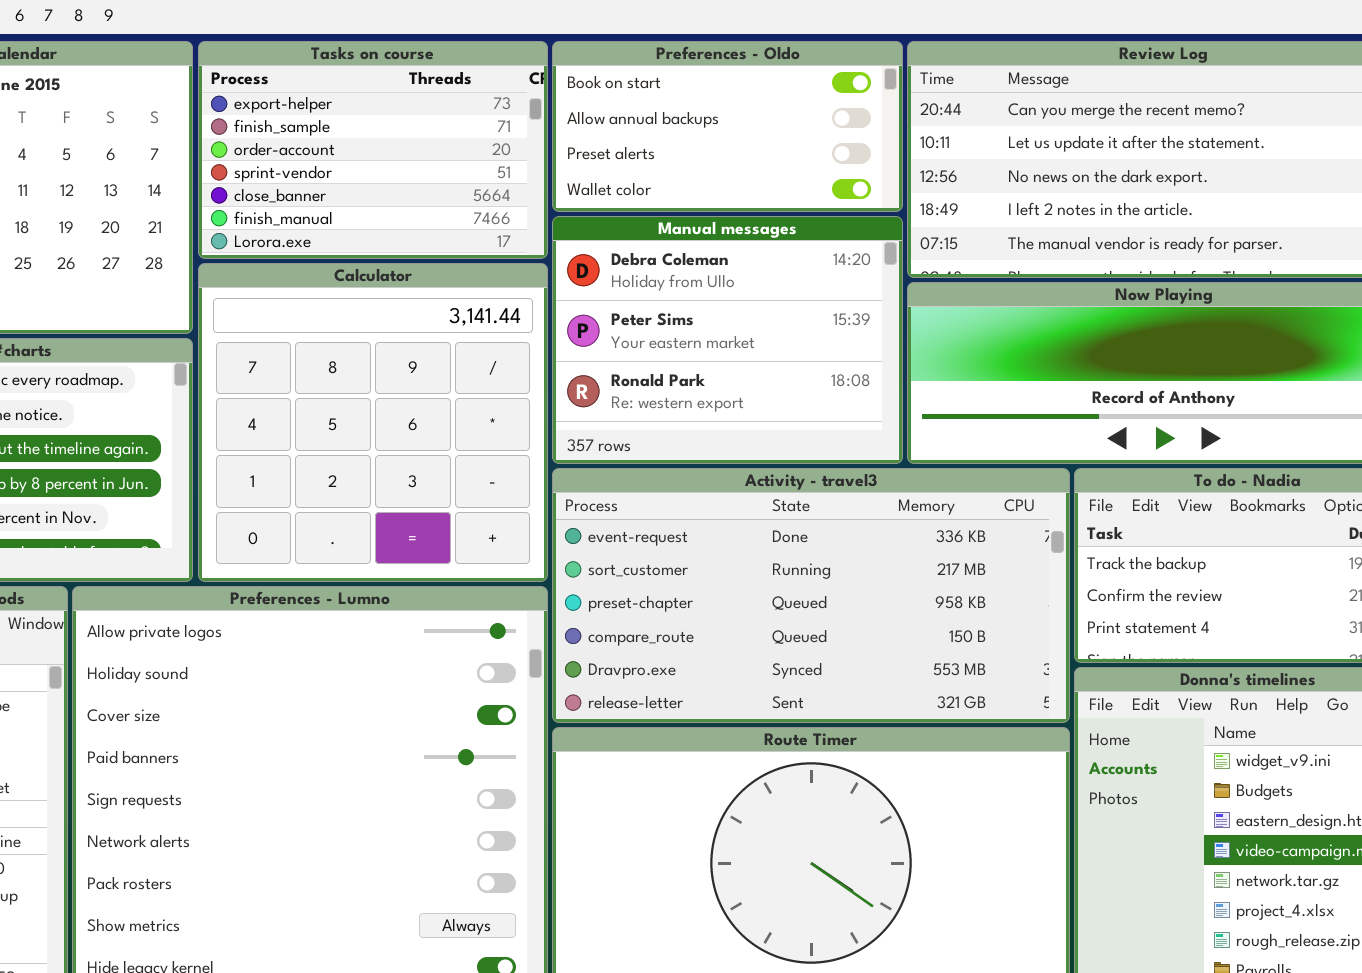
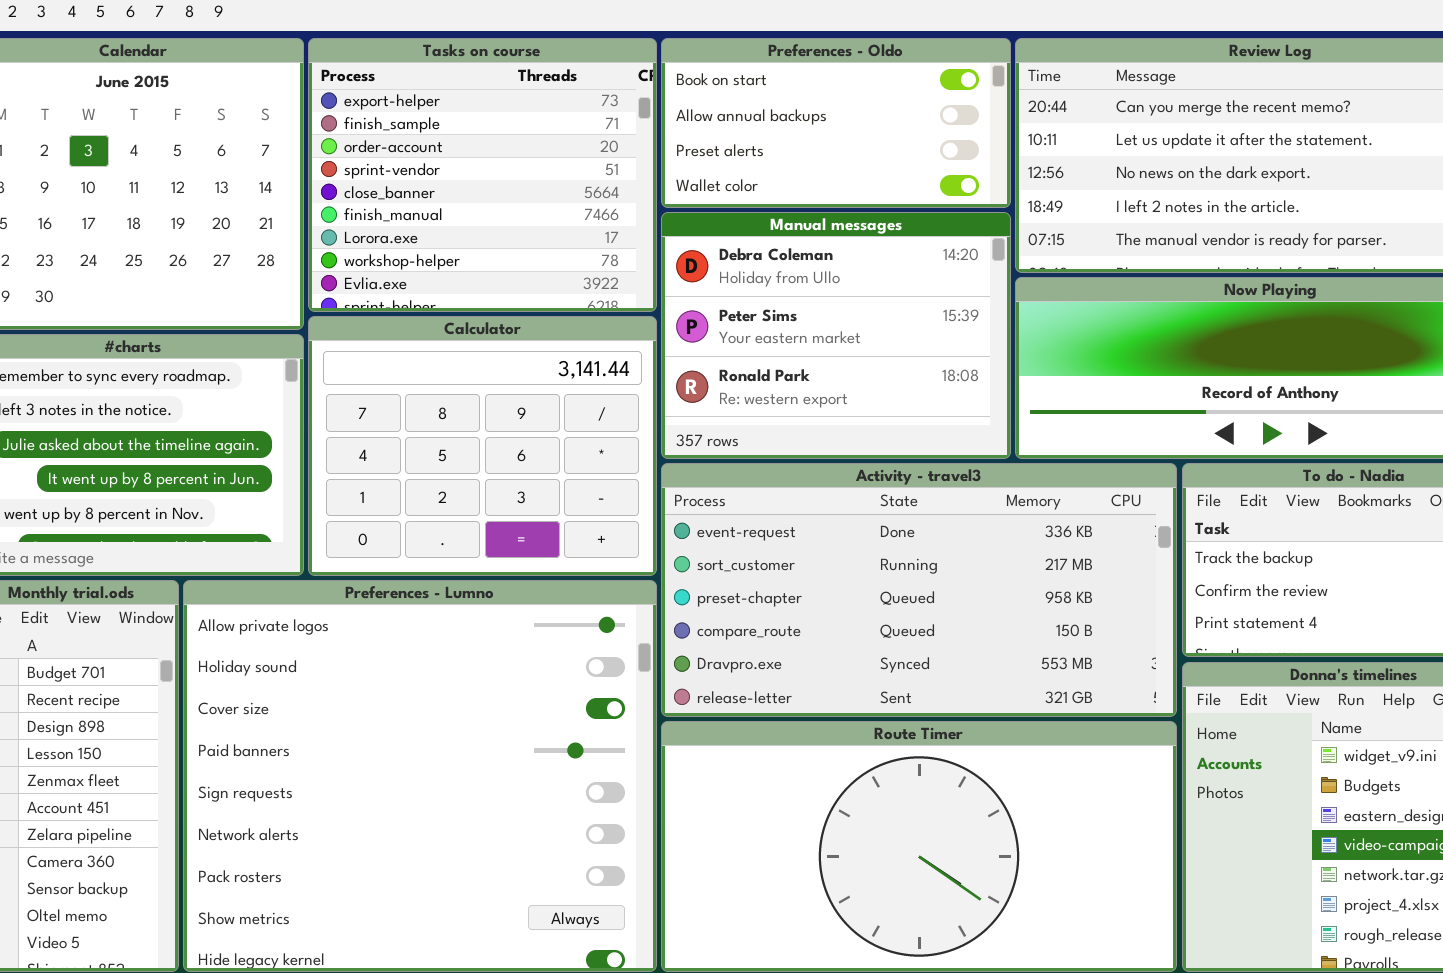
Tasks on course: [198,41,548,259] -> [308,38,657,312], resized
Calculator: [198,263,548,582] -> [308,316,657,576], resized

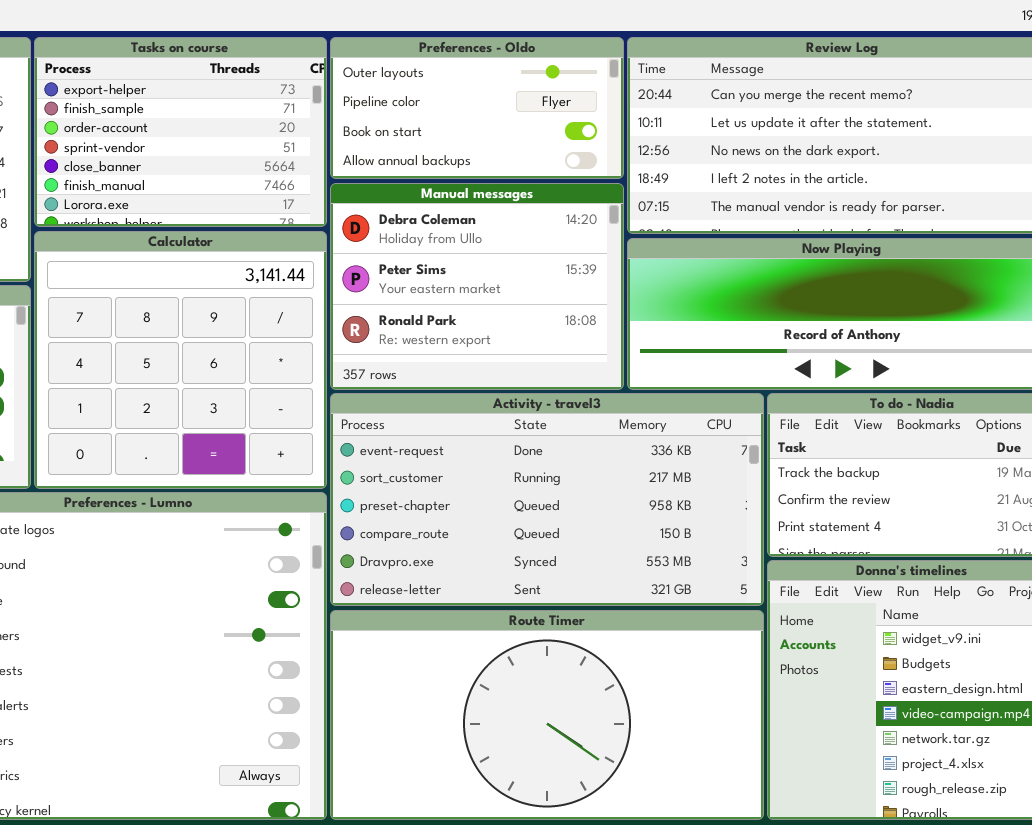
Tasks on course: [308,38,657,312] -> [34,37,327,227], resized
Preferences - Oldo: [661,38,1011,208] -> [330,37,624,179], scrolled up 2 rows
Calculator: [308,316,657,576] -> [34,231,327,489], resized

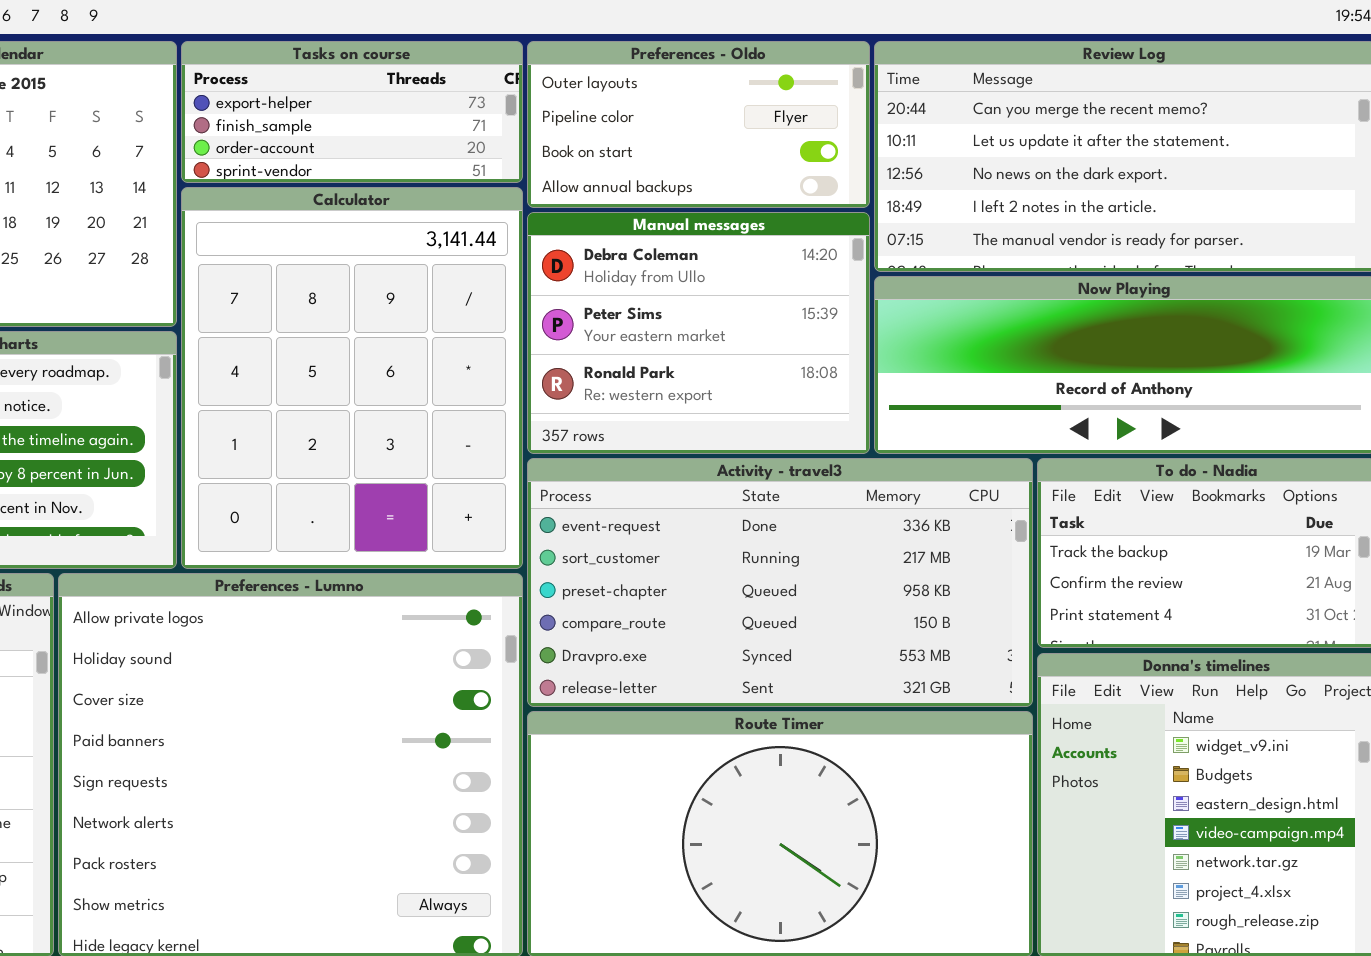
Tasks on course: [34,37,327,227] -> [181,41,523,183], resized
Calculator: [34,231,327,489] -> [181,187,523,569], resized

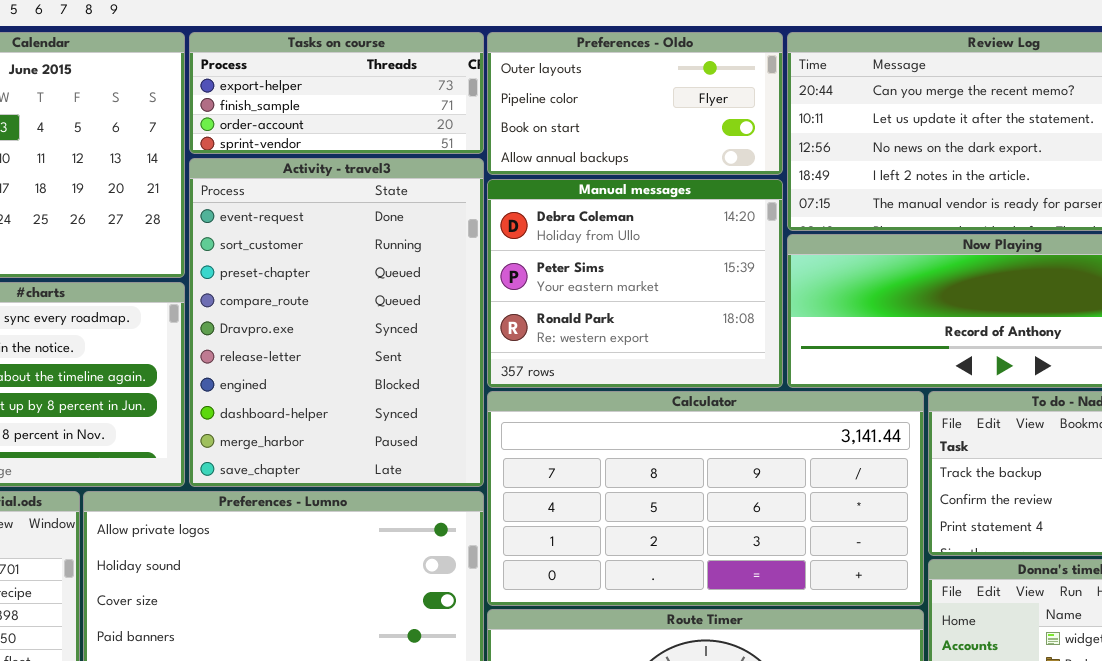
Calculator: [181,187,523,569] -> [487,391,924,606], moved, resized
Activity - travel3: [527,458,1033,707] -> [189,158,484,487], moved, resized

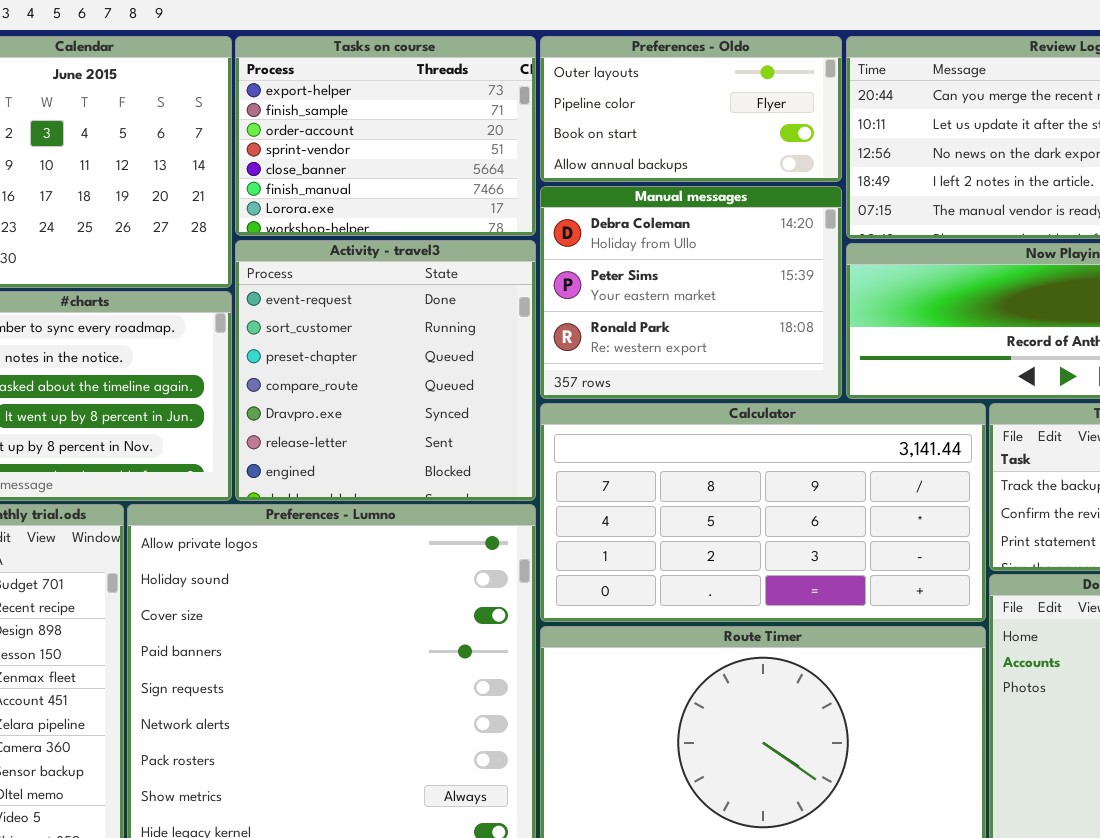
Tasks on course: [189,32,484,154] -> [235,36,536,236], resized
Activity - travel3: [189,158,484,487] -> [235,240,536,501], resized

